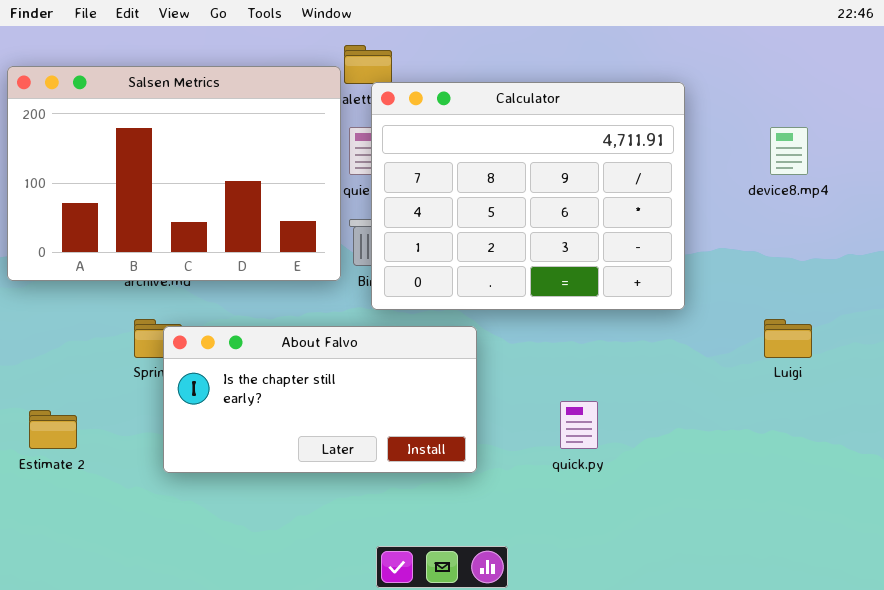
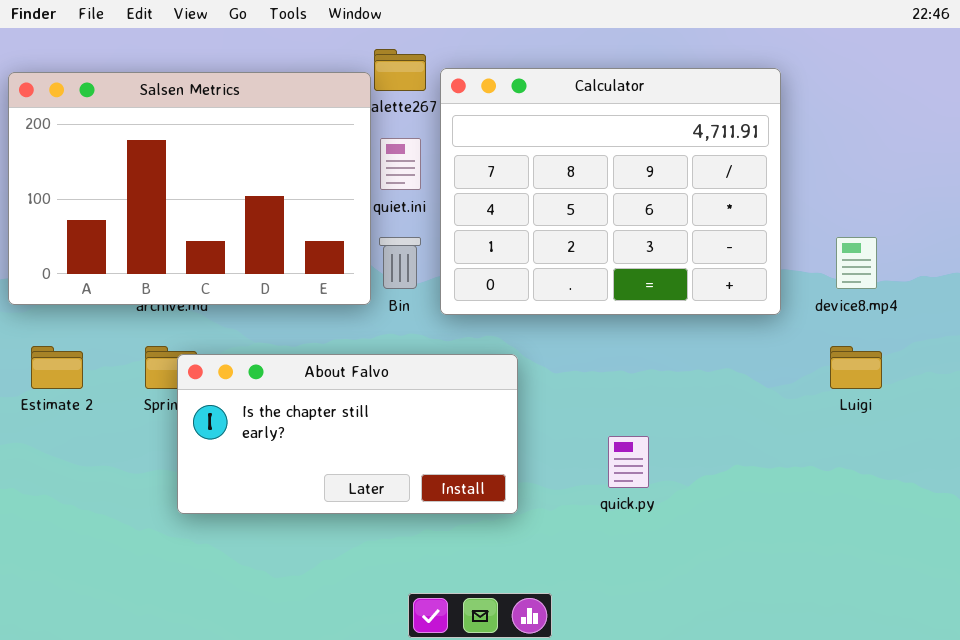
Calculator: [371,82,685,310] -> [440,68,781,315], moved
device8.mp4: [770,127,808,175] -> [836,237,877,289], moved
Estimate 2: [29,410,77,449] -> [31,346,83,389], moved

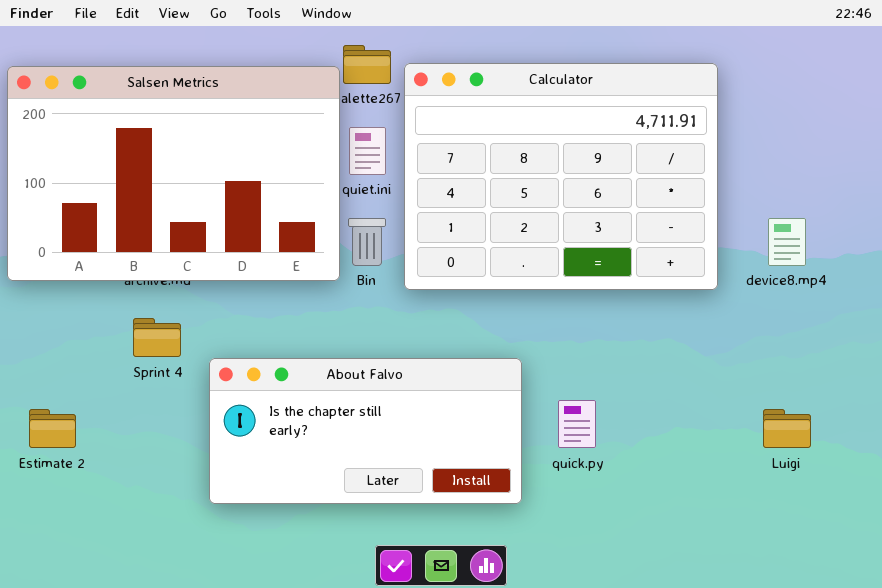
Estimate 2: [31,346,83,389] -> [29,409,76,448], moved
Luigi: [830,346,882,389] -> [763,409,811,448], moved
About Falvo: [177,354,518,514] -> [209,358,522,504], moved

